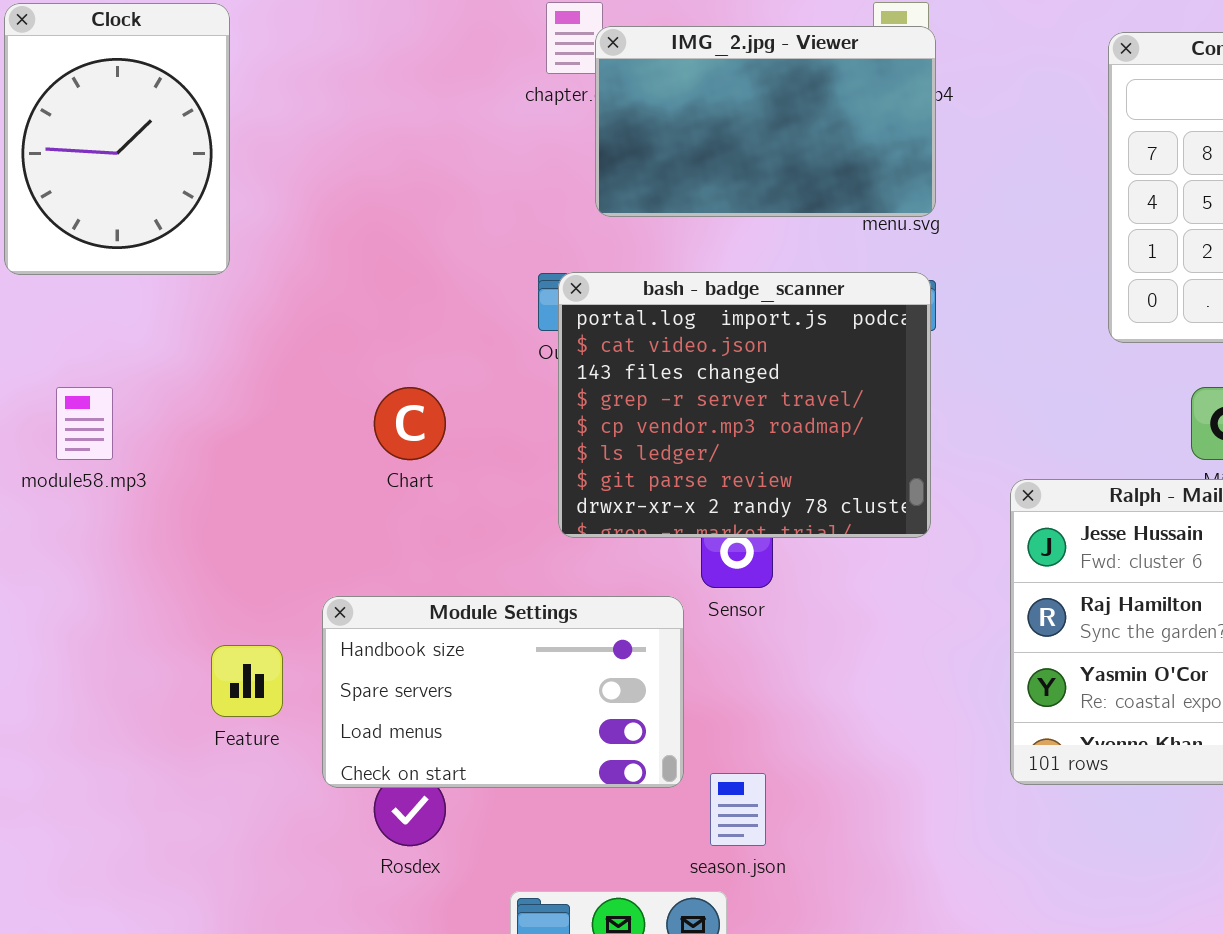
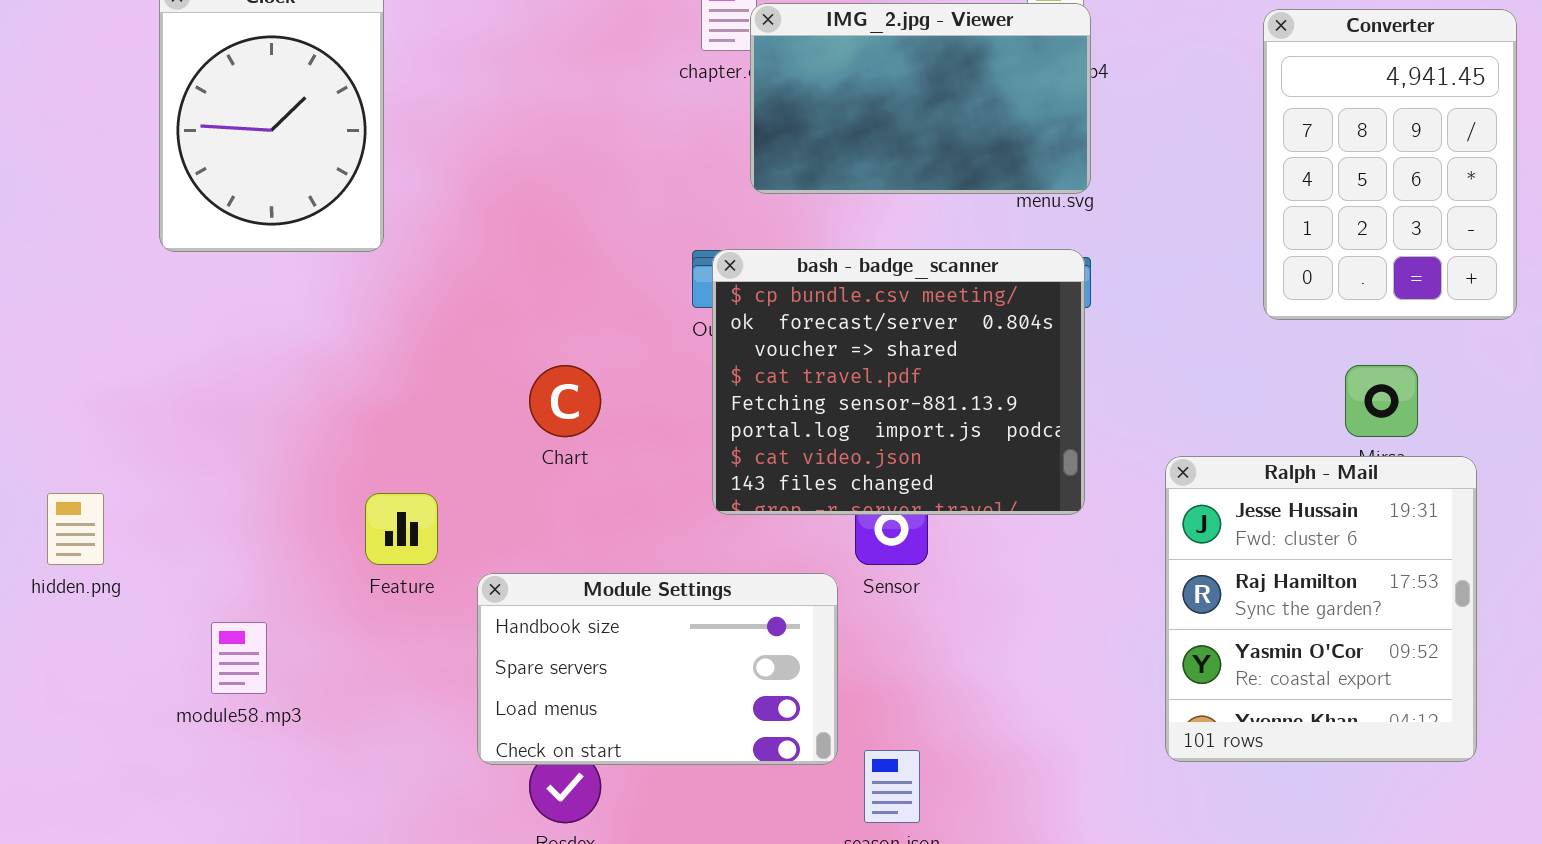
bash - badge_scanner: [558,272,931,538] -> [712,249,1085,515], scrolled up 5 rows
module58.mp3: [56,387,113,460] -> [211,622,267,694], moved
Feature: [211,645,283,717] -> [365,493,438,565], moved

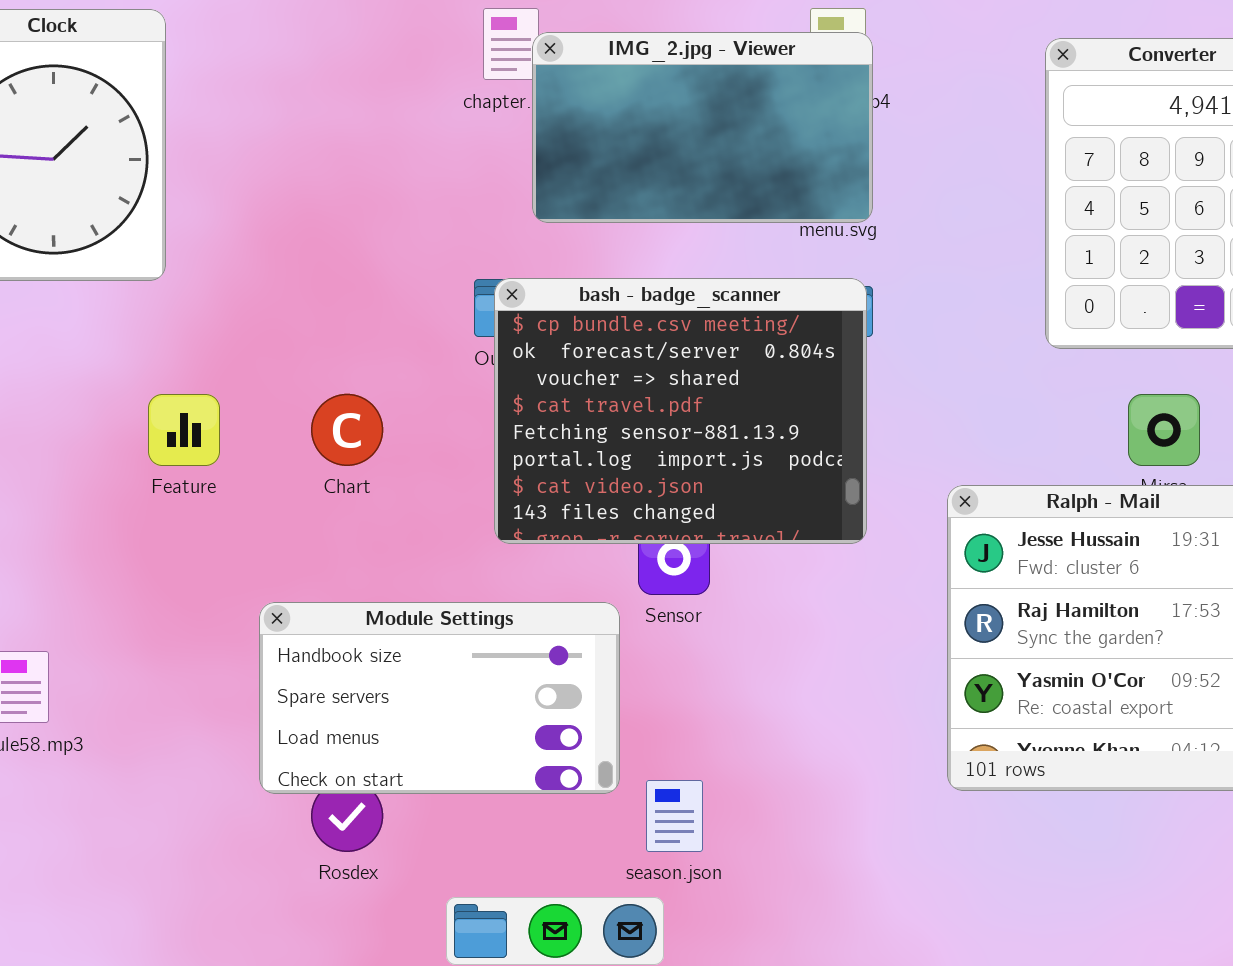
Feature: [365,493,438,565] -> [148,394,220,466], moved

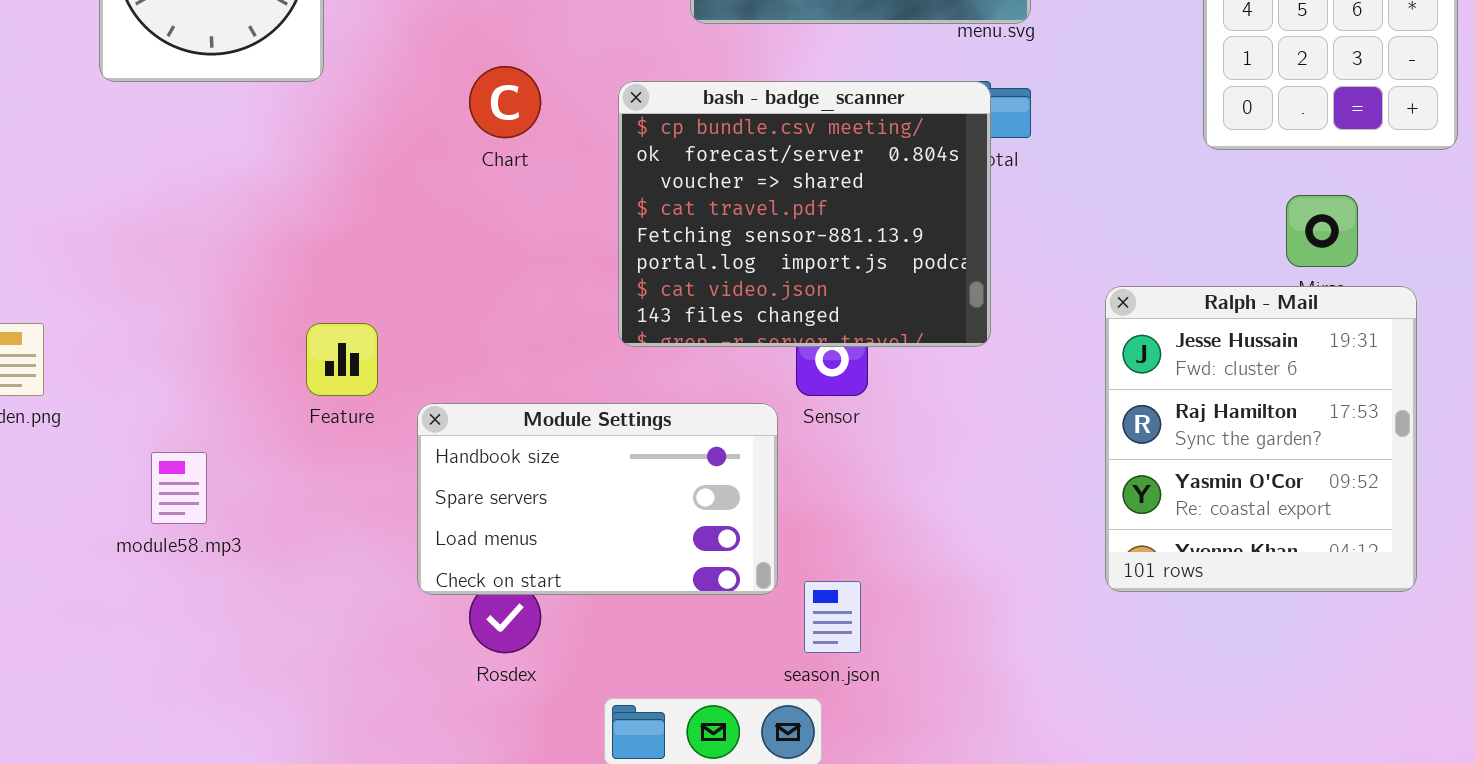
bash - badge_scanner: [494,278,867,544] -> [618,81,991,347], moved
Feature: [148,394,220,466] -> [306,323,378,396], moved
Chart: [311,394,383,466] -> [469,66,541,138], moved

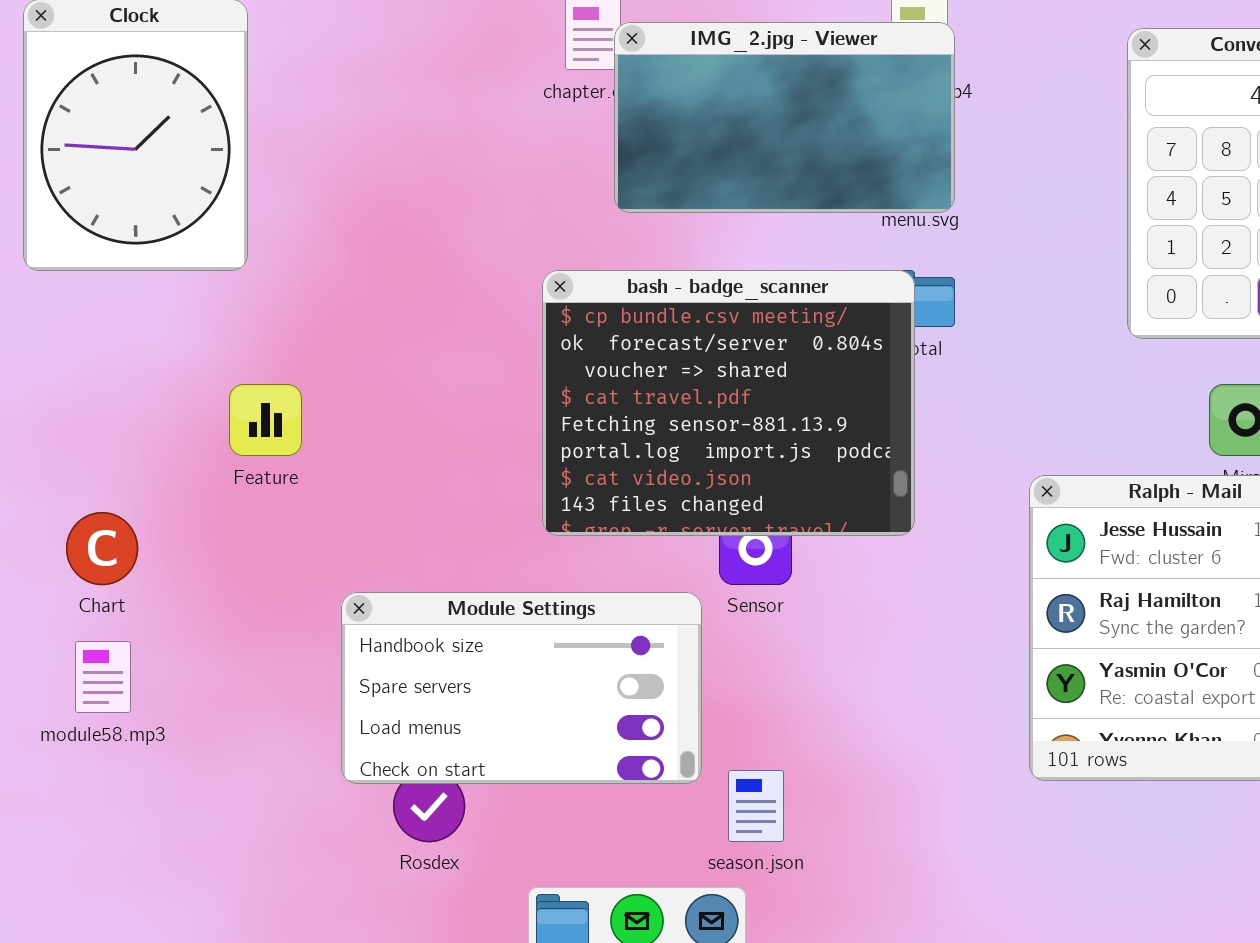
Chart: [469,66,541,138] -> [66,512,138,585], moved
Feature: [306,323,378,396] -> [229,384,302,456], moved

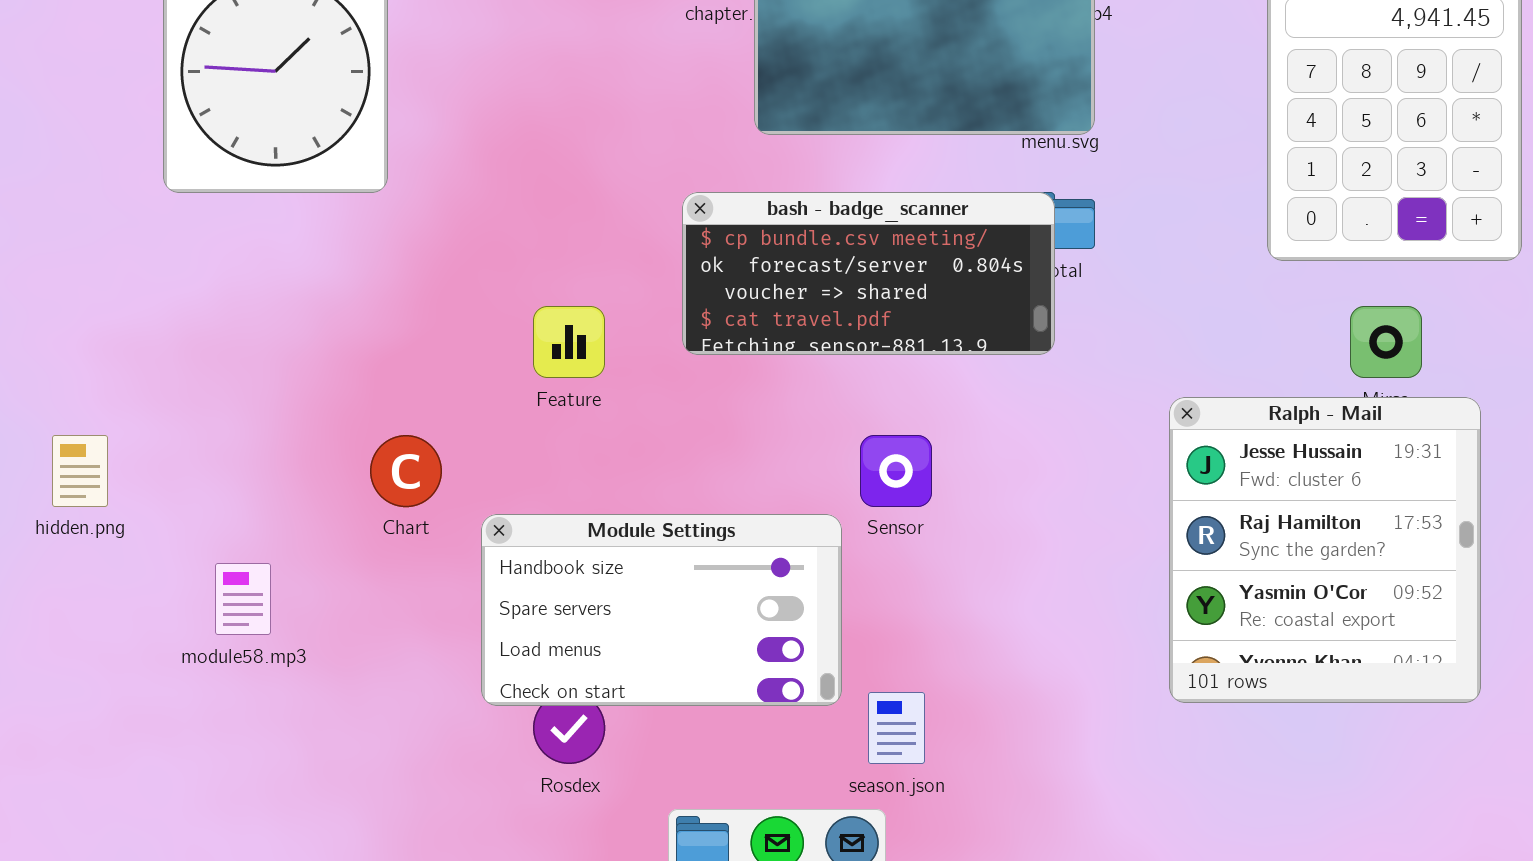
bash - badge_scanner: [542,270,915,536] -> [682,192,1055,355], resized
Feature: [229,384,302,456] -> [533,306,605,378], moved
Chart: [66,512,138,585] -> [370,435,442,507], moved

